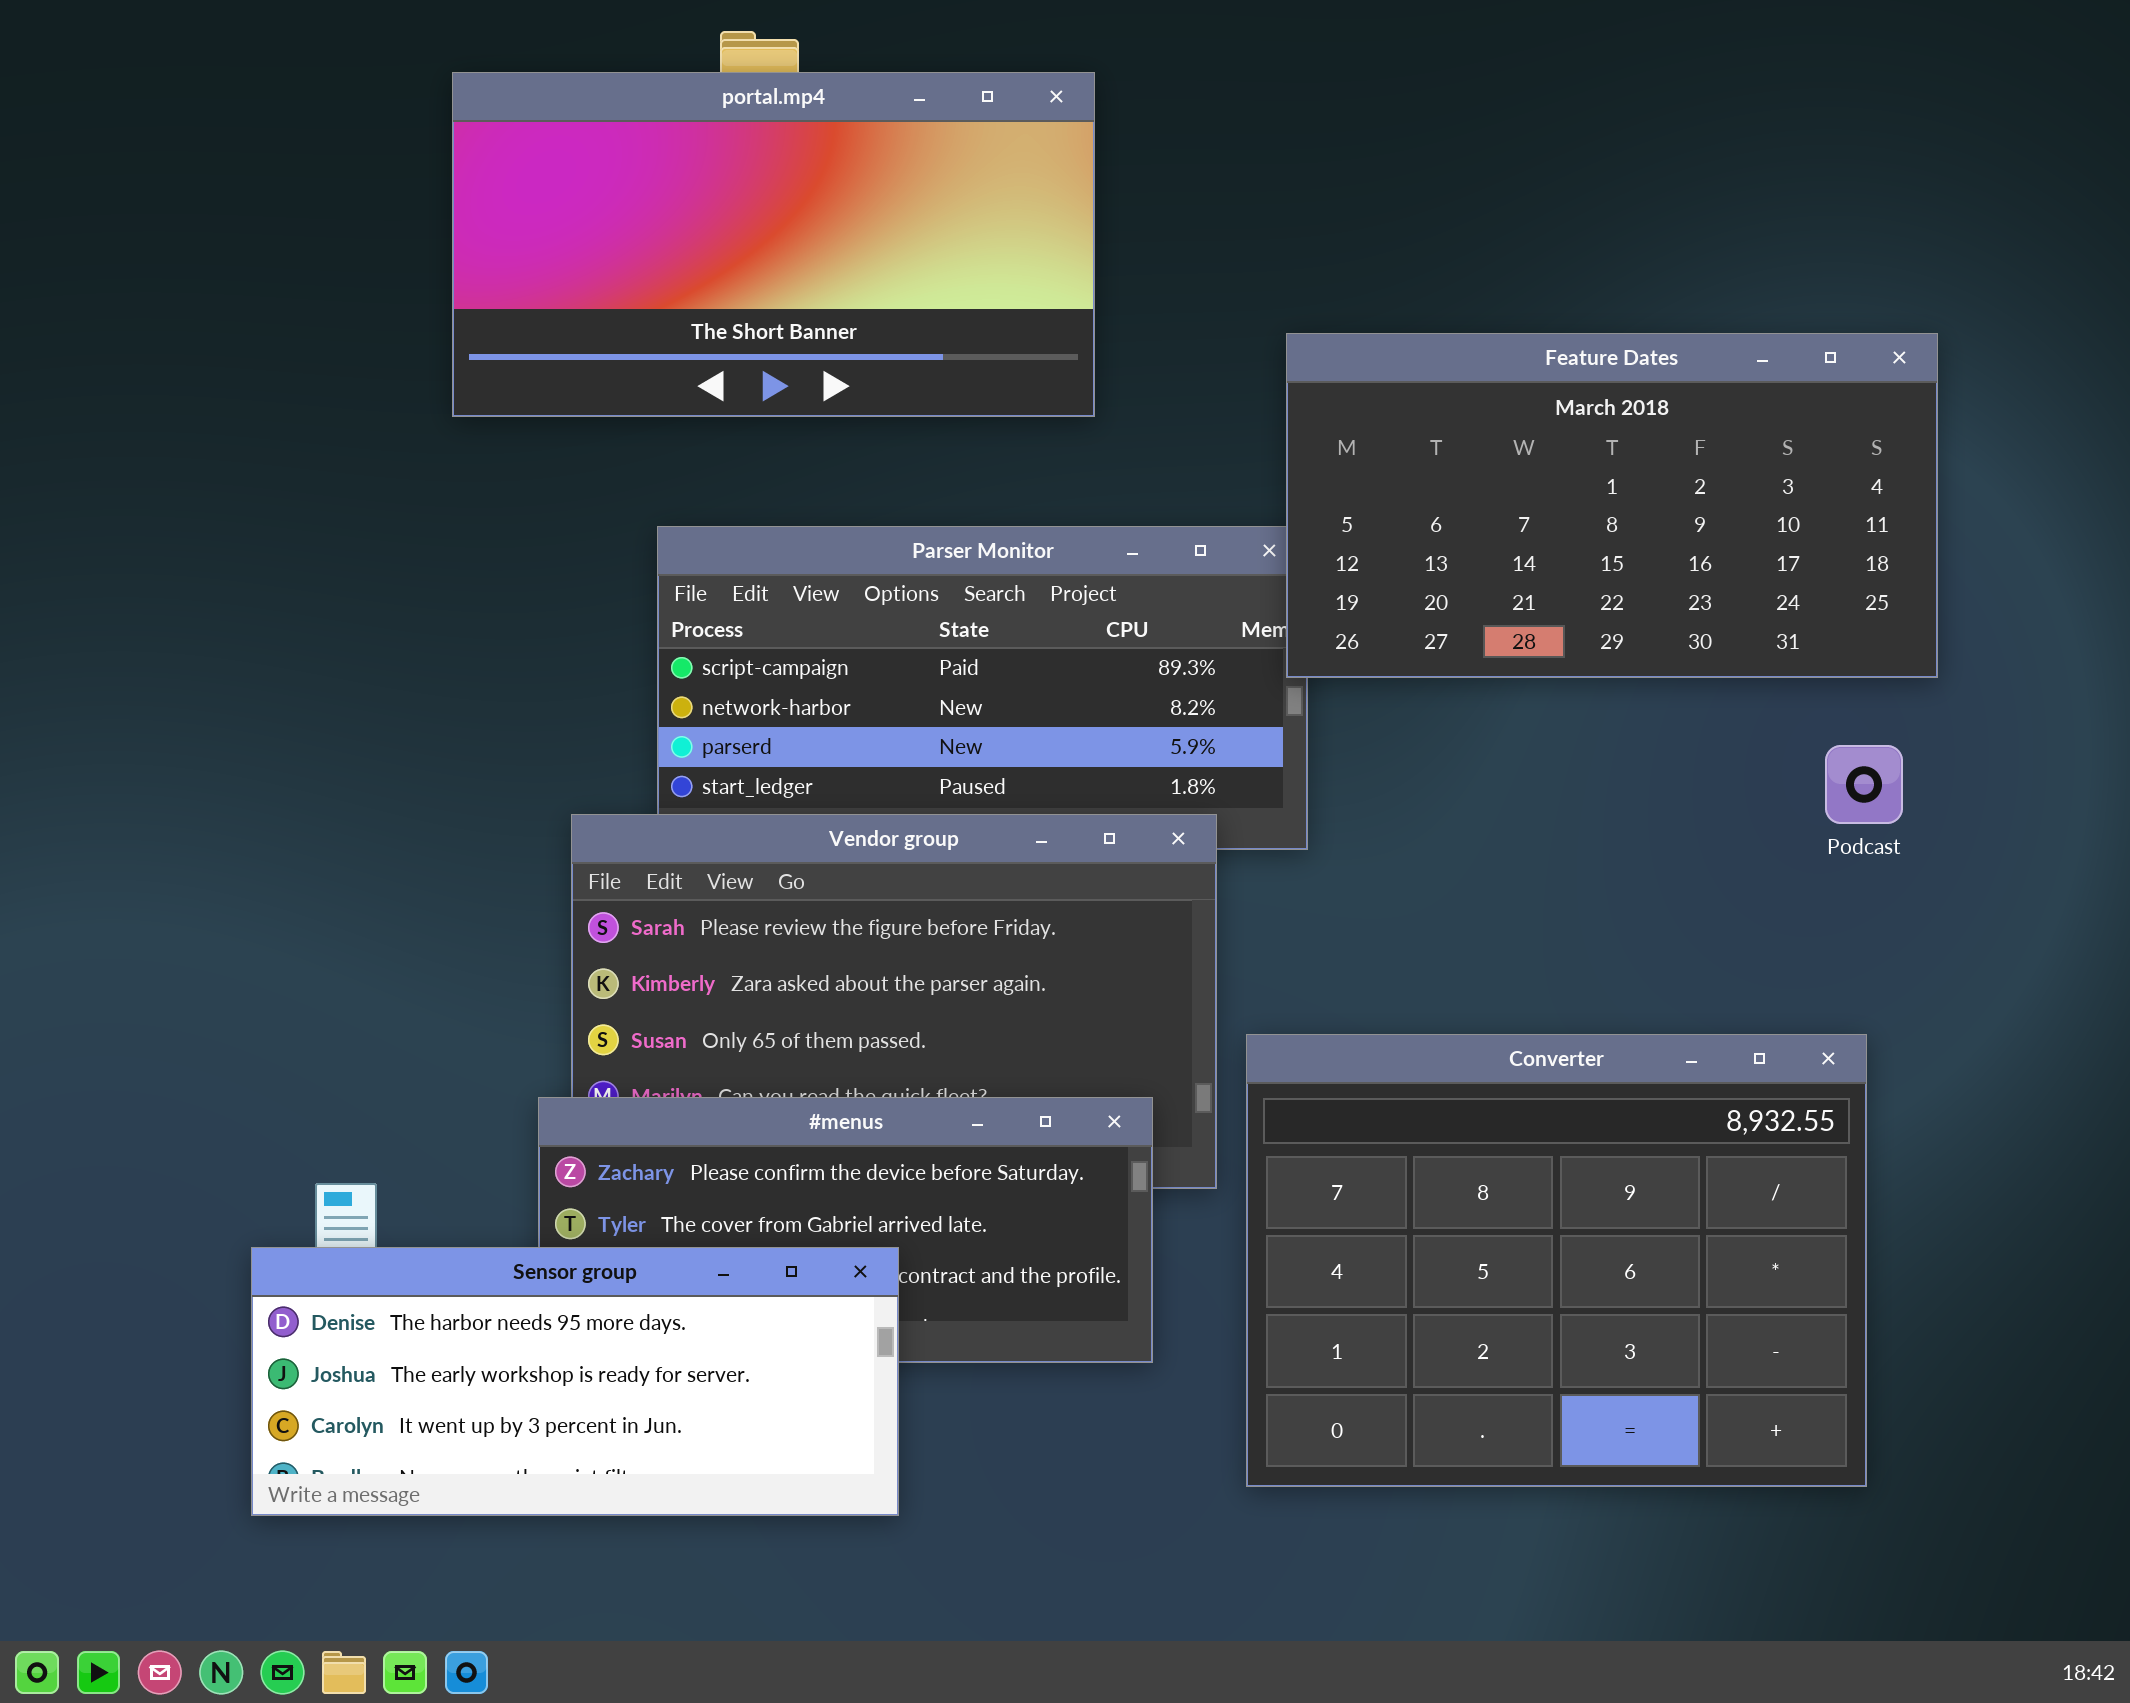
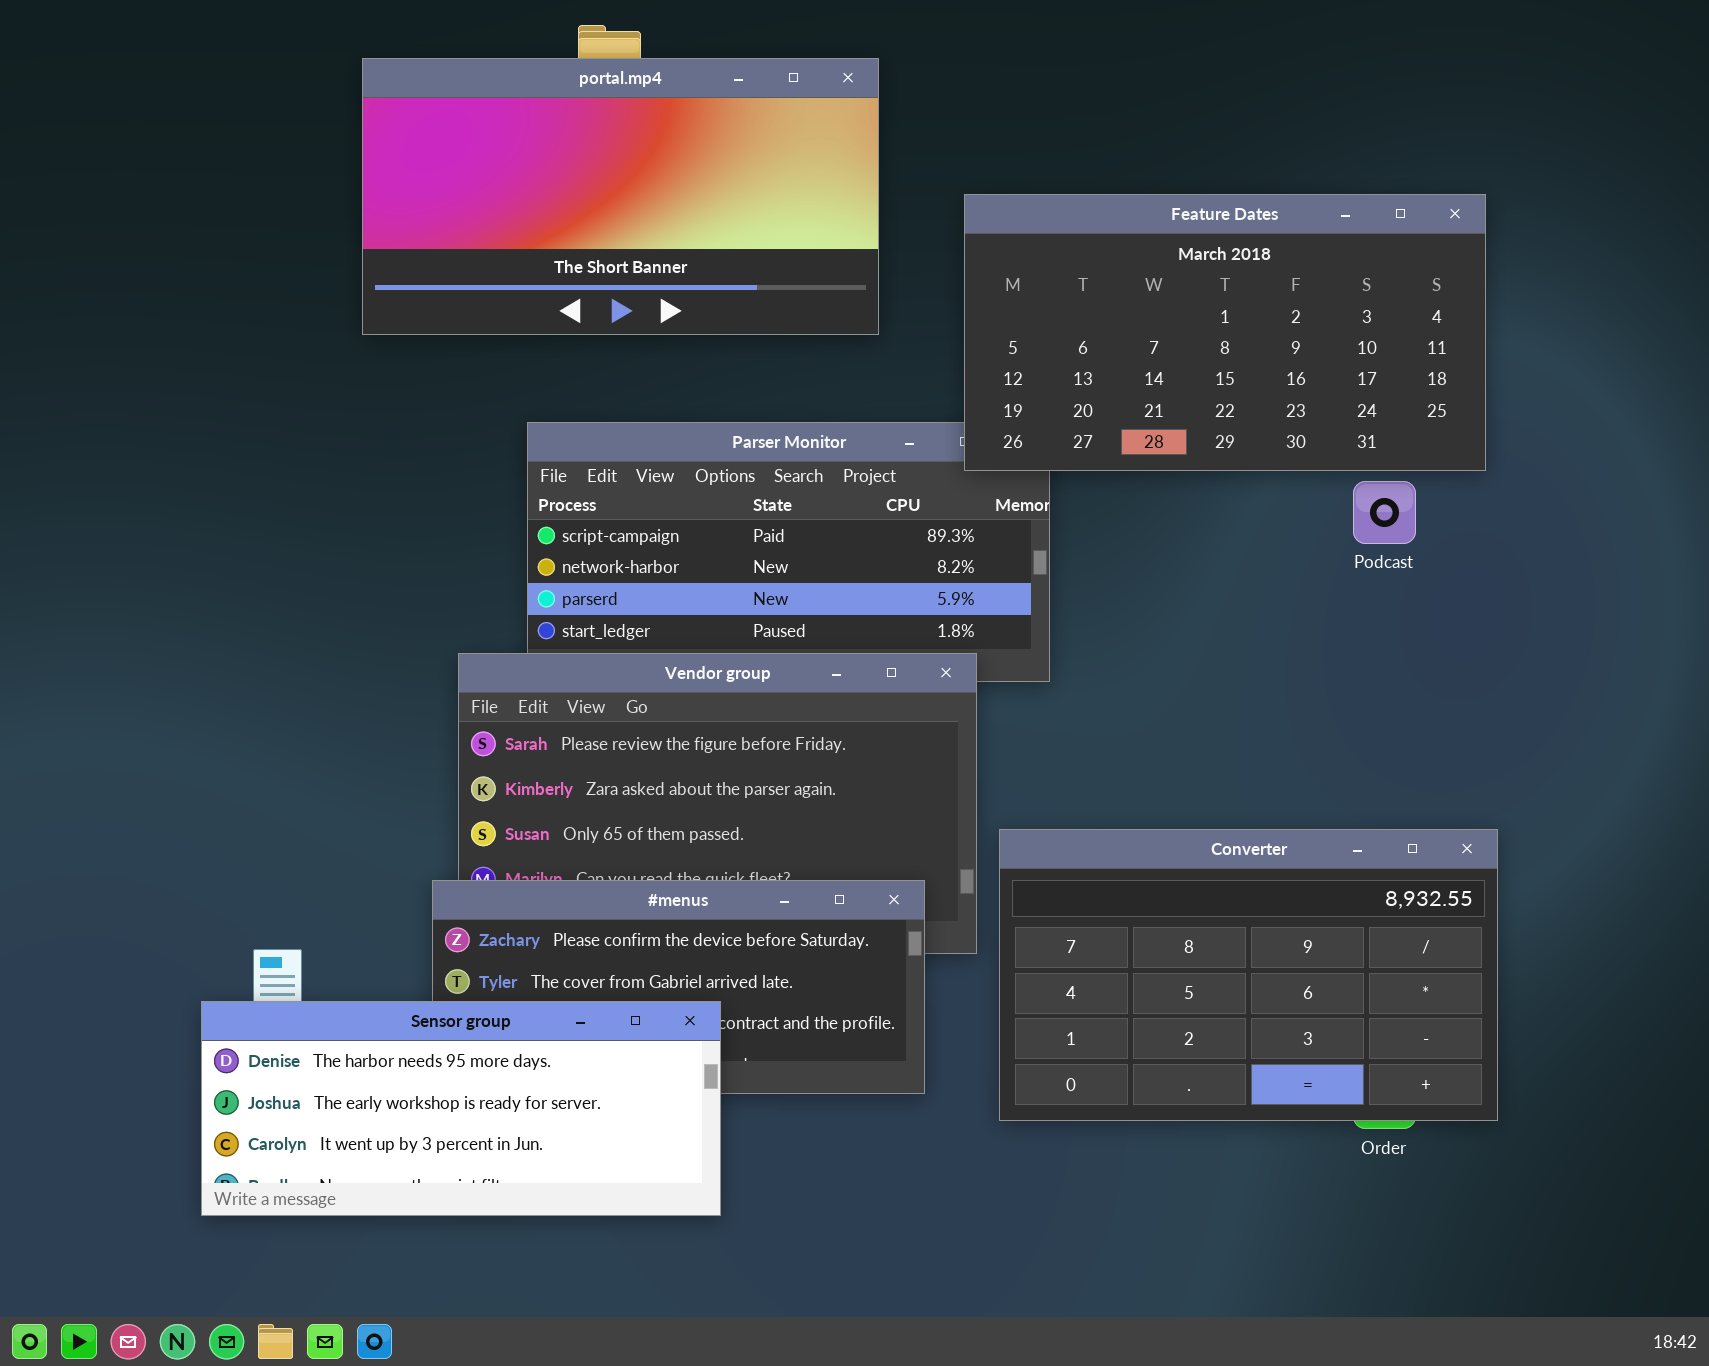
Feature Dates: [1286,333,1938,678] -> [964,194,1486,471], moved
Podcast: [1825,745,1903,824] -> [1353,481,1416,544], moved
Converter: [1246,1034,1867,1487] -> [999,829,1498,1121], resized

